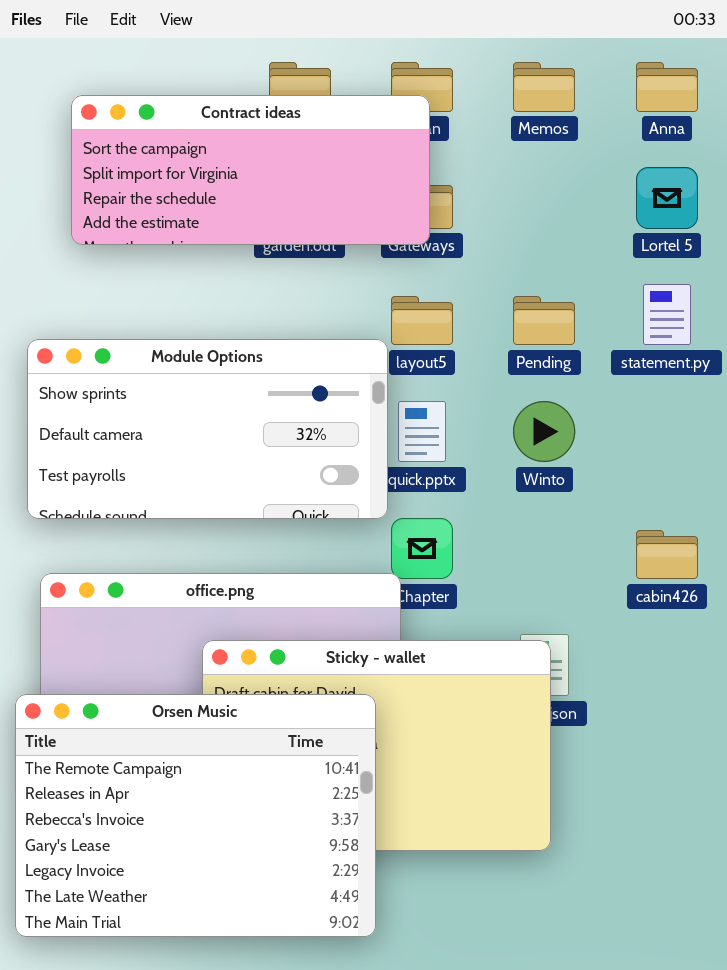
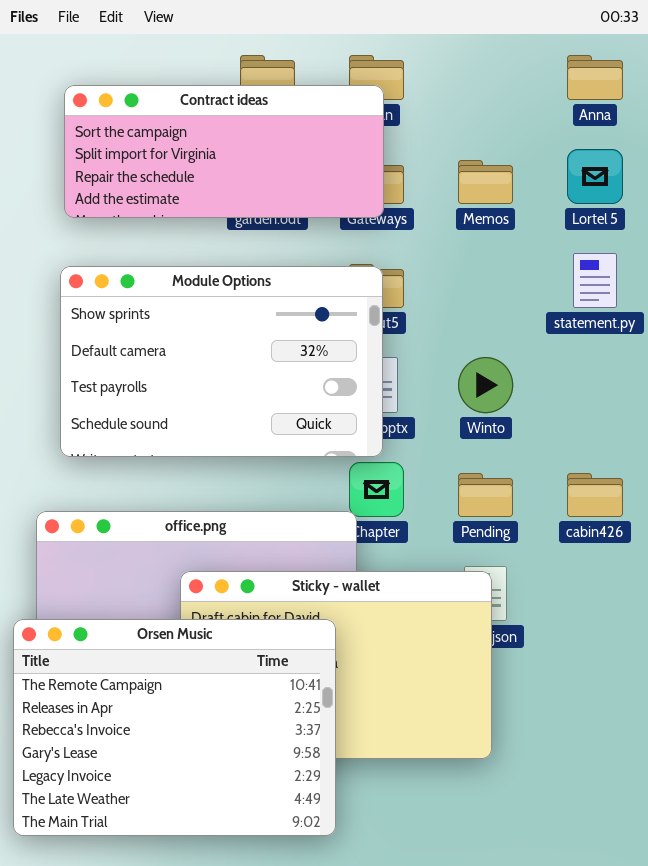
Memos: [513,62,575,112] -> [458,160,513,204], moved
Pending: [513,296,575,345] -> [458,473,513,517], moved
Module Options: [27,339,388,519] -> [60,266,383,457], moved, resized

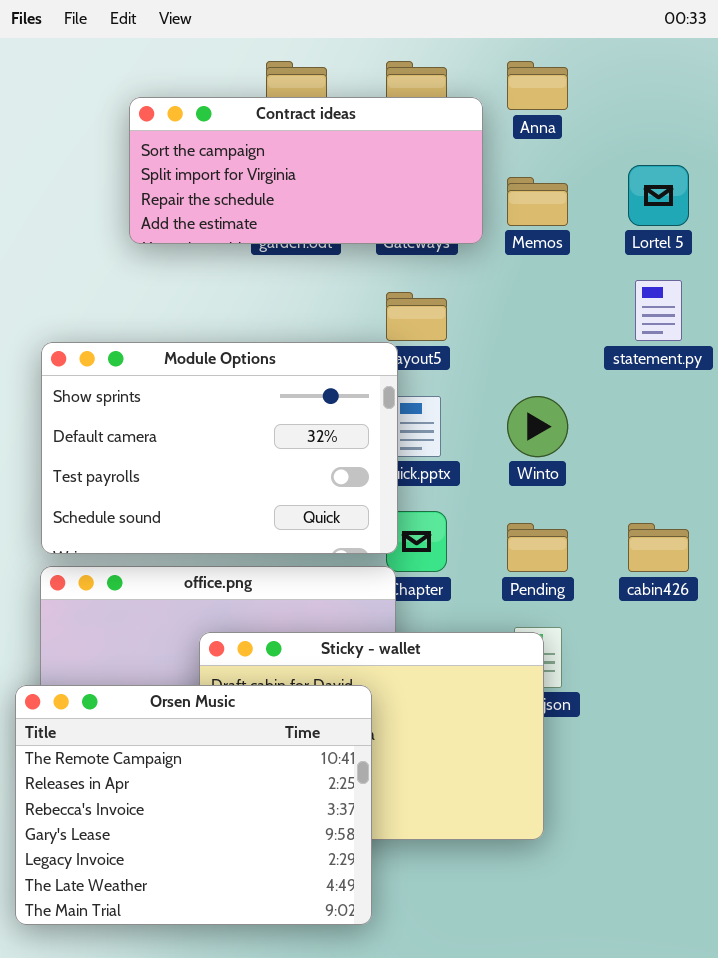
Anna: [567,55,623,100] -> [507,61,568,110], moved
Contract ideas: [64,85,384,218] -> [129,97,483,244], moved
Module Options: [60,266,383,457] -> [41,342,398,554], moved

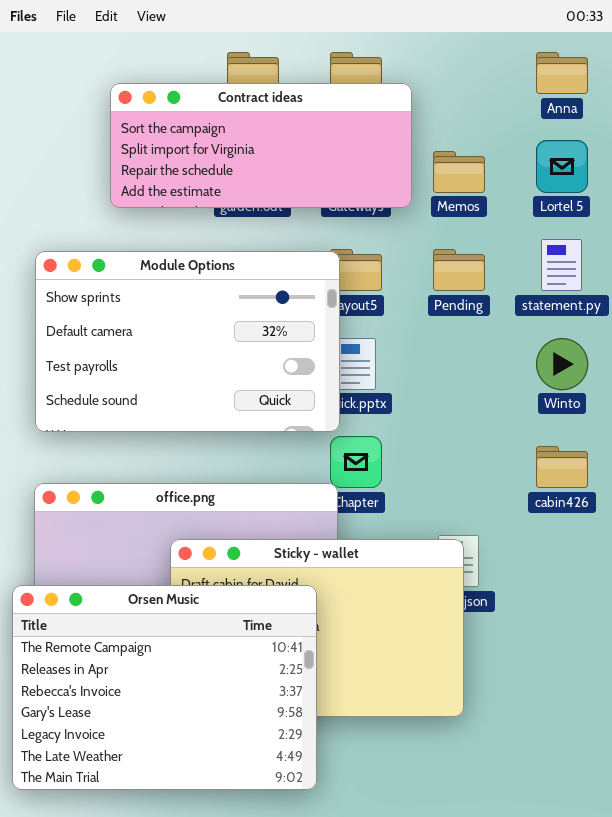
Anna: [507,61,568,110] -> [536,52,588,94], moved
Module Options: [41,342,398,554] -> [35,251,340,432], moved
Winto: [507,396,568,457] -> [536,338,588,390], moved
Pending: [507,523,568,572] -> [433,249,485,291], moved

